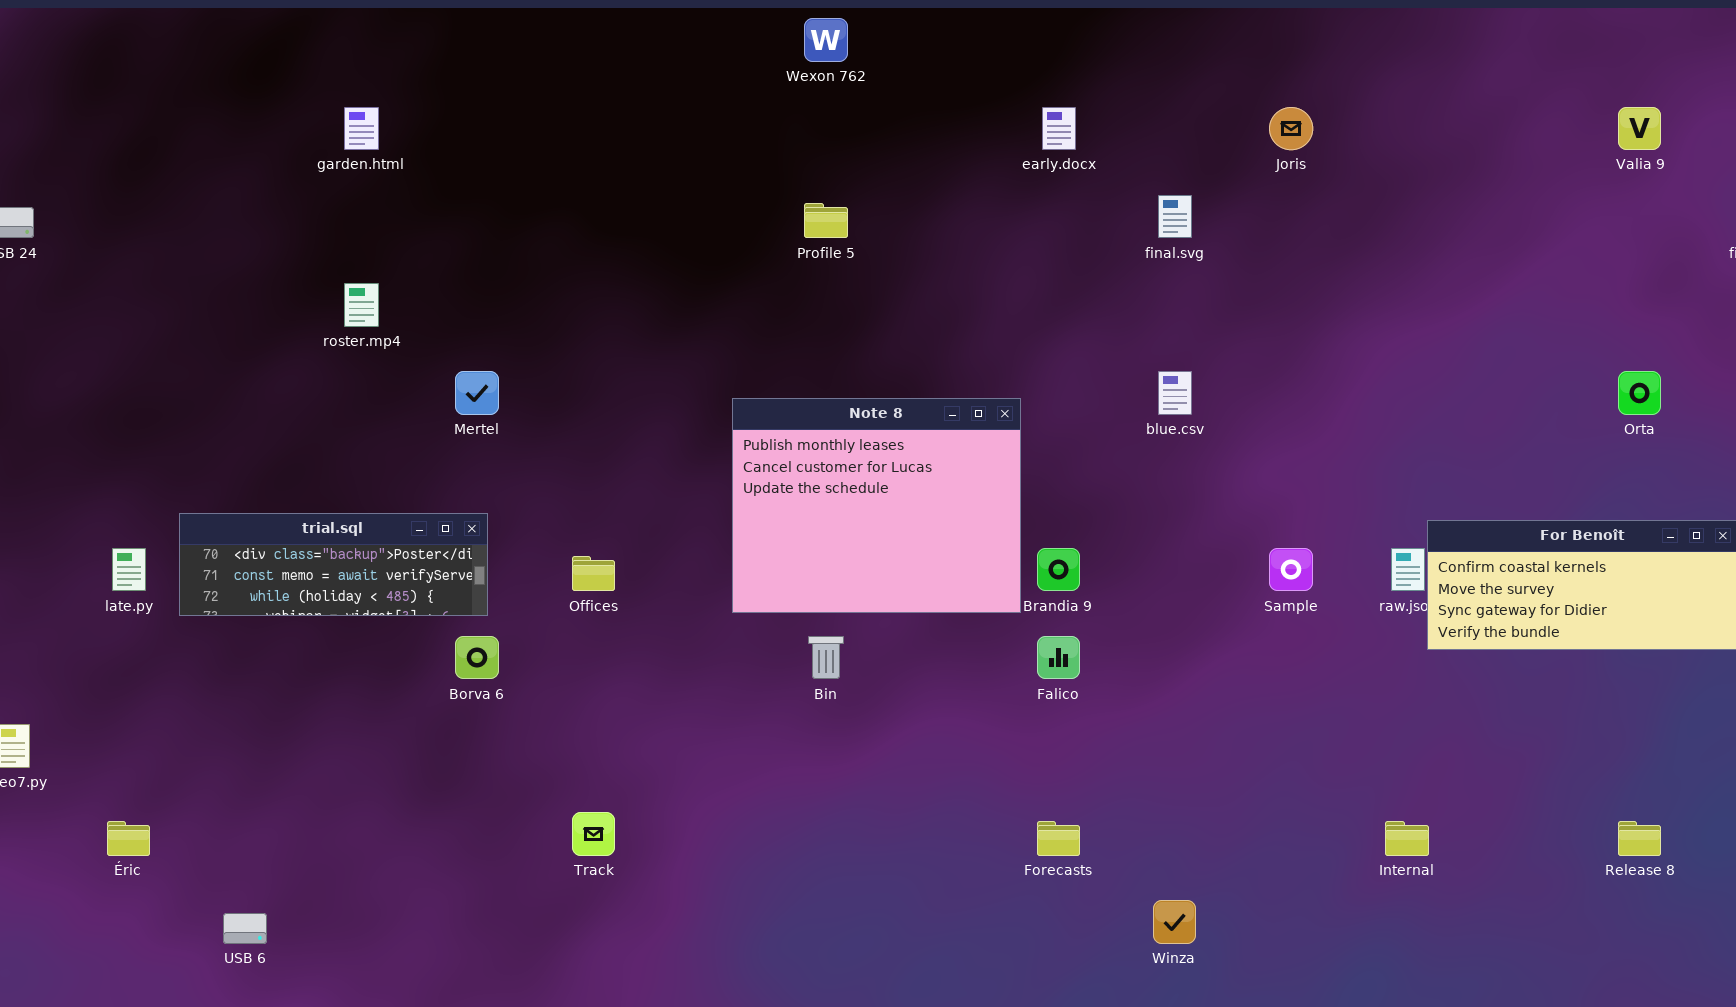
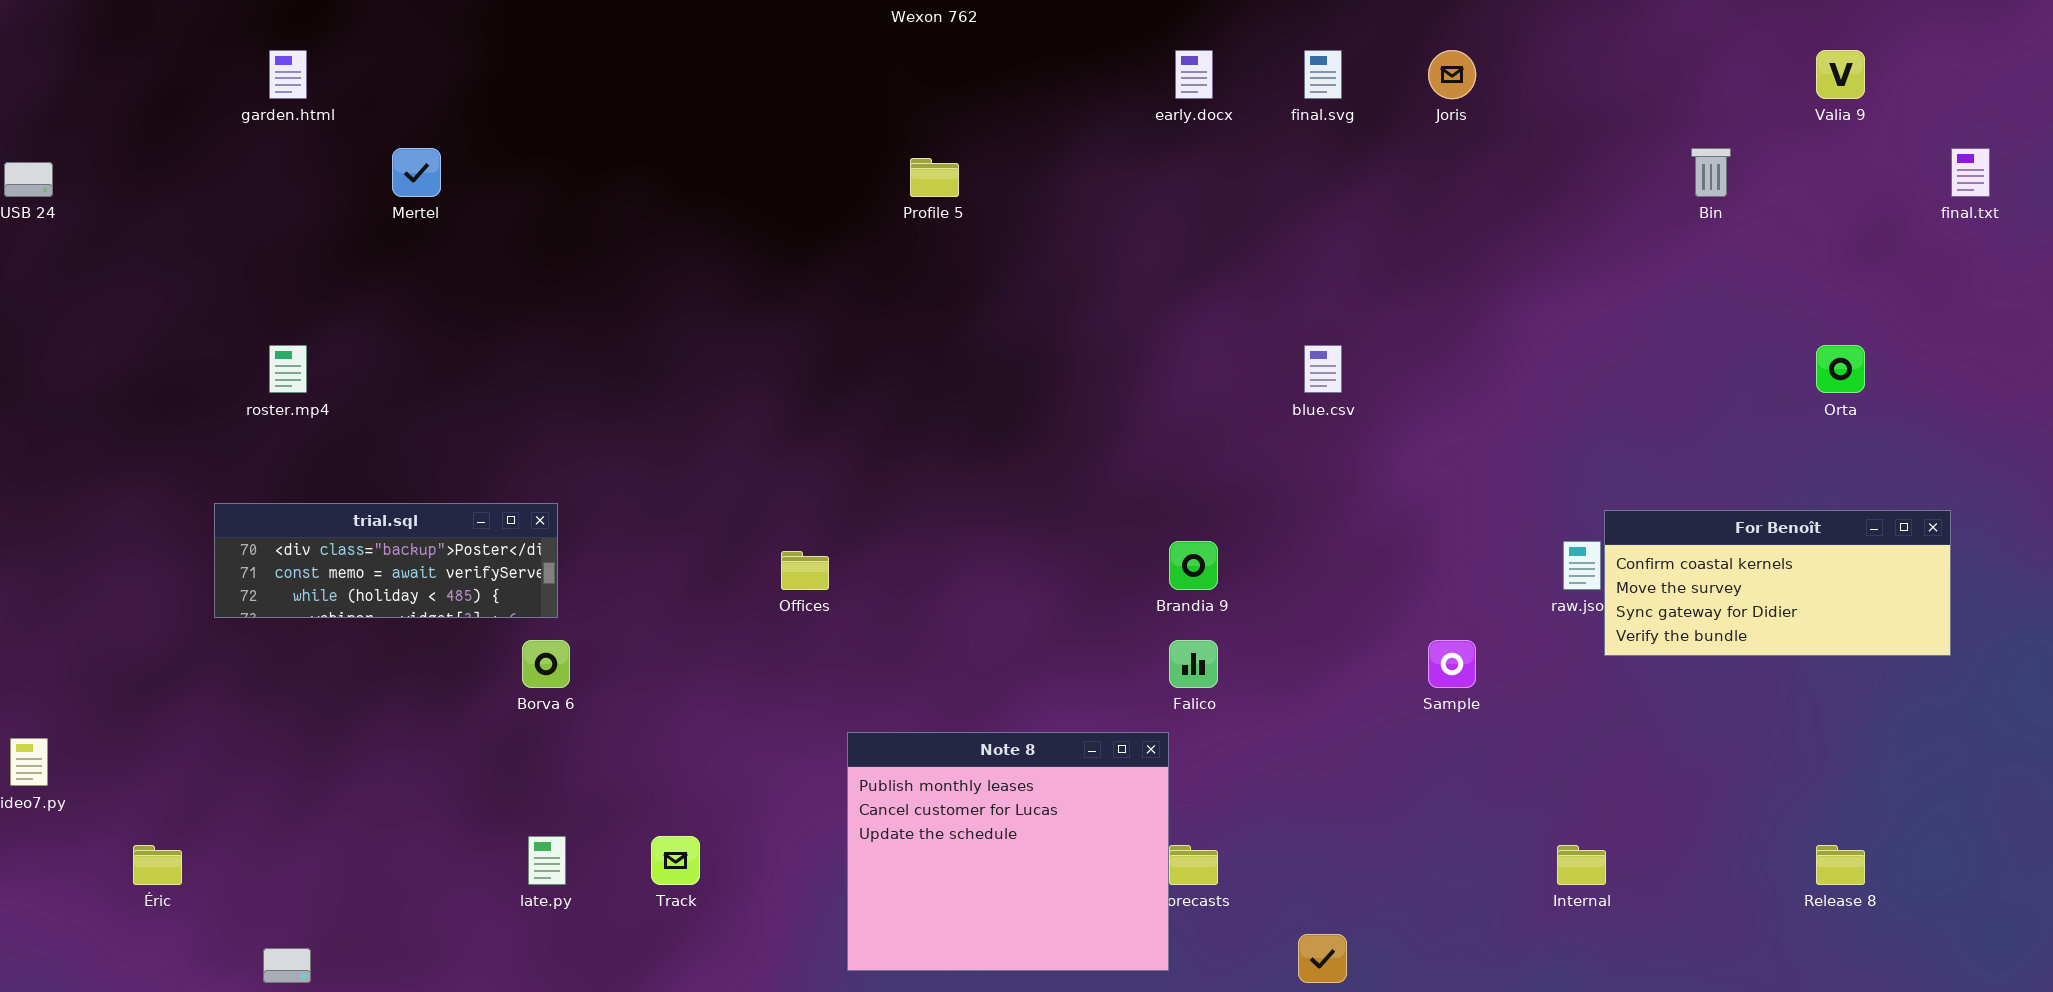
garden.html: [344,107,379,150] -> [269,50,307,99], moved
final.svg: [1158,195,1192,238] -> [1304,50,1342,99], moved
roster.mp4: [344,283,379,327] -> [269,345,307,393], moved
Mertel: [455,371,499,415] -> [392,148,441,197], moved
Note 8: [732,398,1021,613] -> [847,732,1169,971], moved
late.py: [112,548,146,591] -> [528,836,566,885], moved
Sample: [1269,548,1313,591] -> [1428,640,1476,688], moved
Offices: [572,556,615,591] -> [781,551,829,590], moved
Bin: [808,636,844,679] -> [1691,148,1731,197], moved

